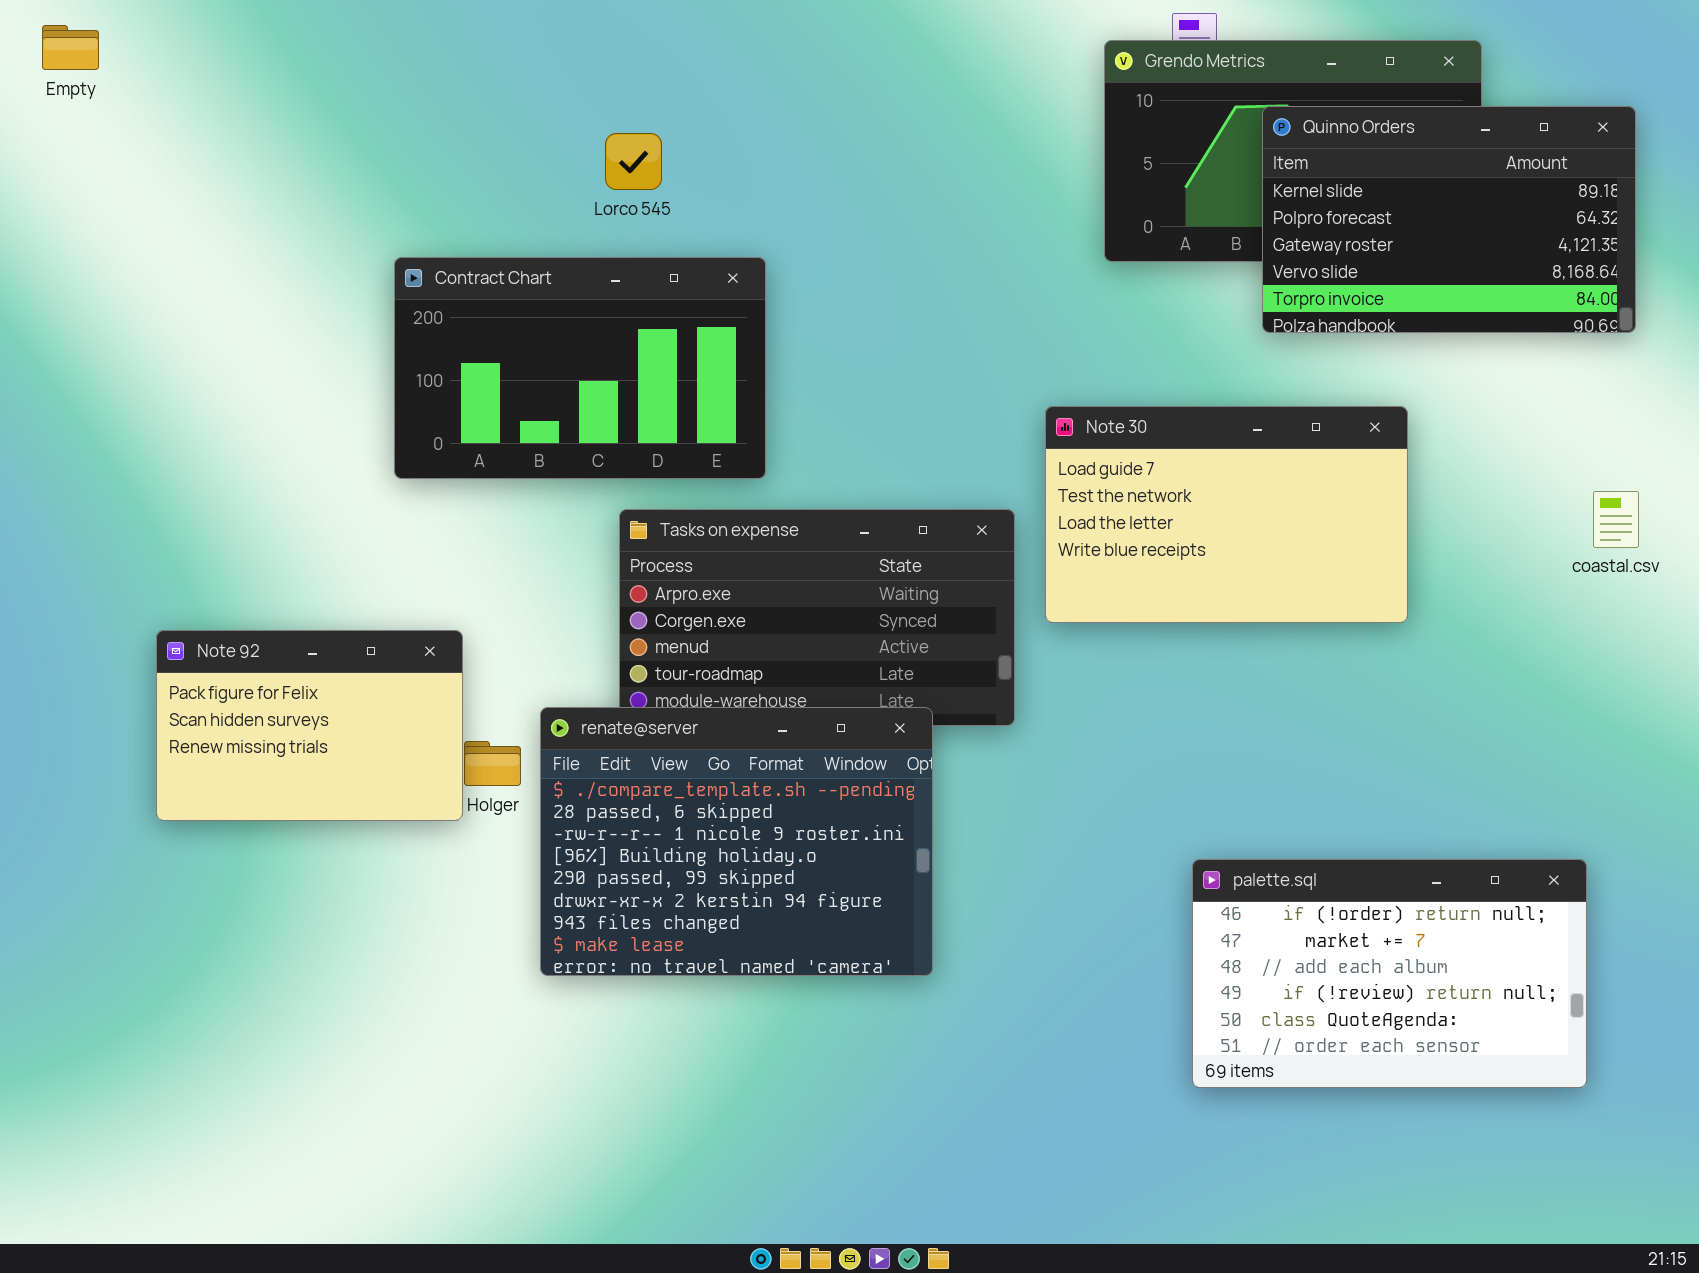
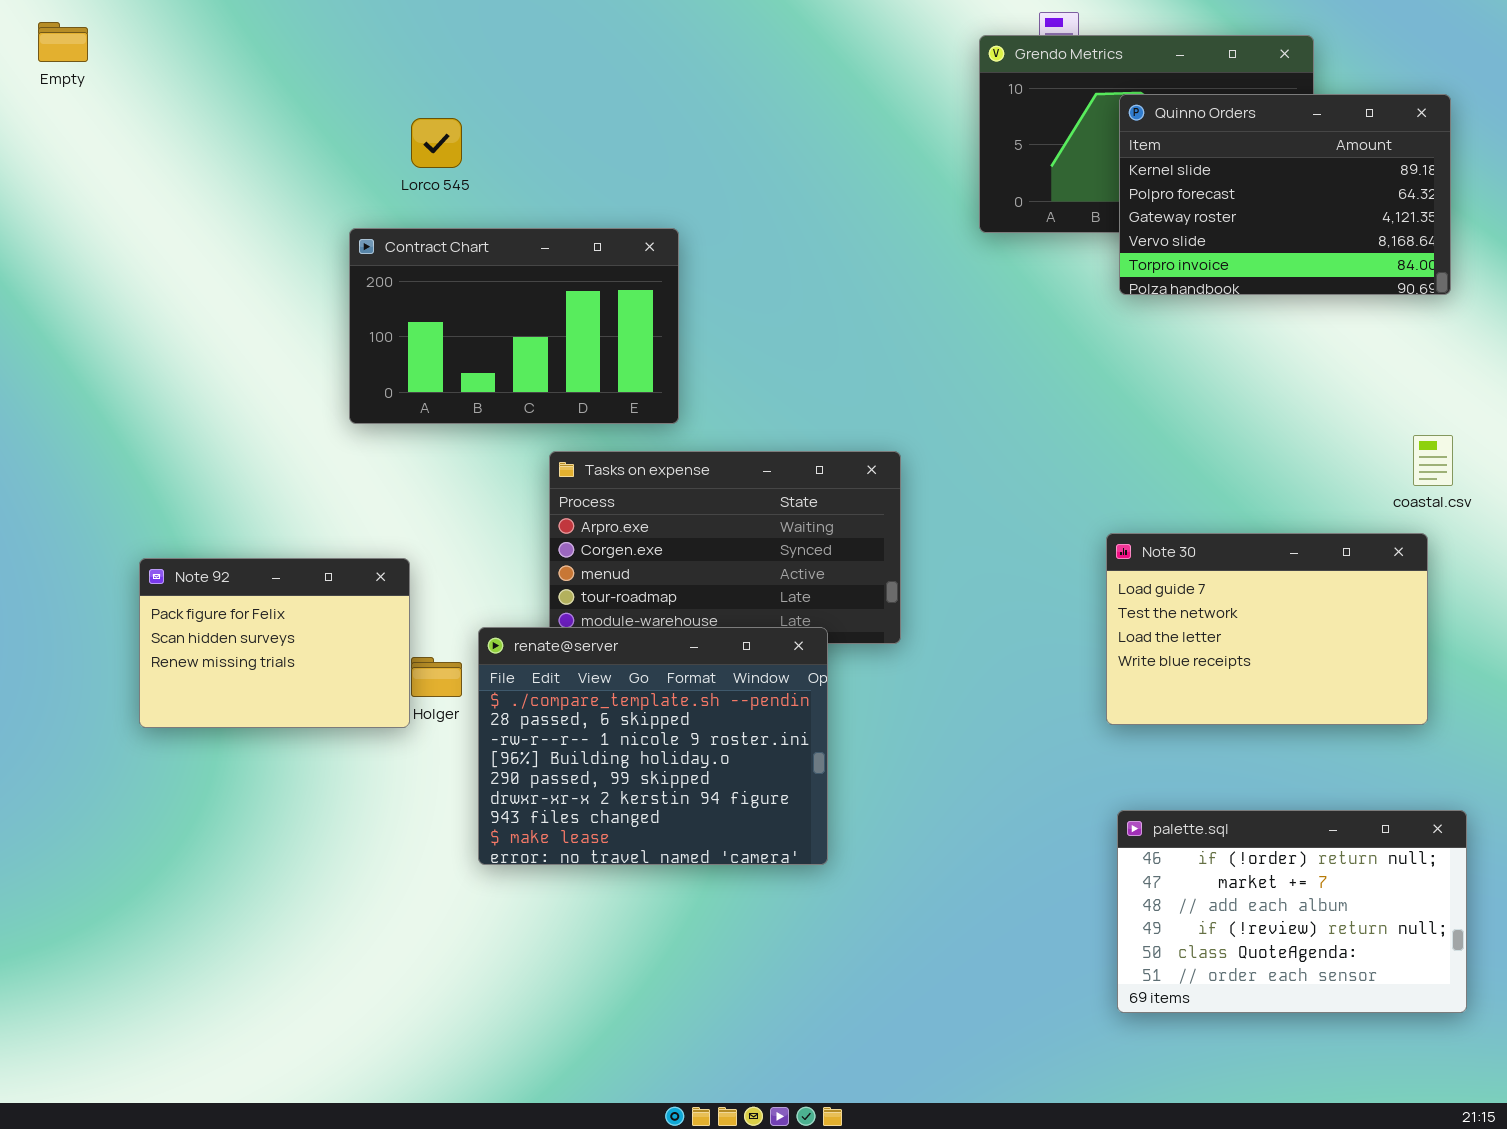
Lorco 545: [605,133,662,190] -> [411,118,462,168], moved
Note 30: [1045,406,1408,623] -> [1106,533,1428,725], moved
palette.sql: [1192,859,1587,1088] -> [1117,810,1467,1013], moved

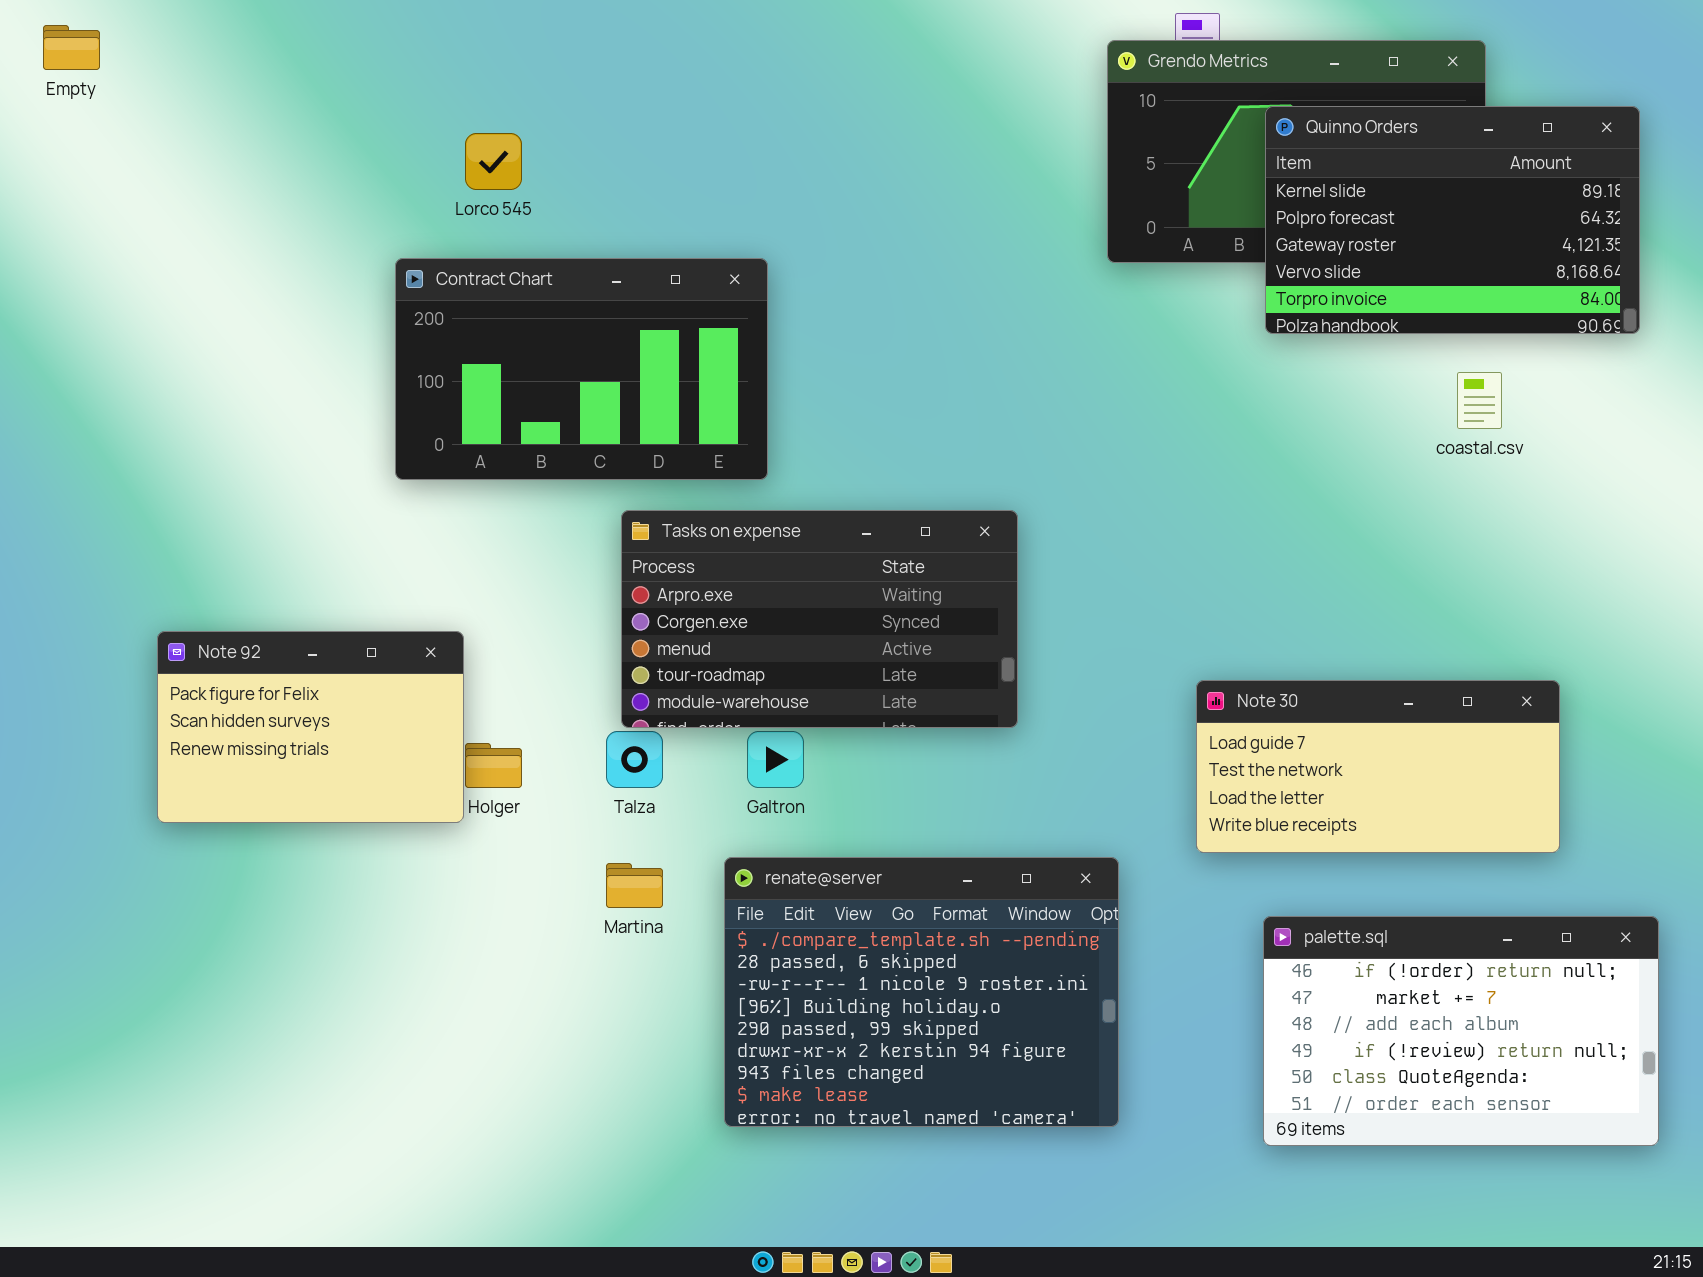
coastal.csv: [1413,435,1453,486] -> [1457,372,1502,429], moved
Note 30: [1106,533,1428,725] -> [1196,680,1560,853], moved, resized
renate@server: [478,627,828,865] -> [724,857,1119,1127], moved

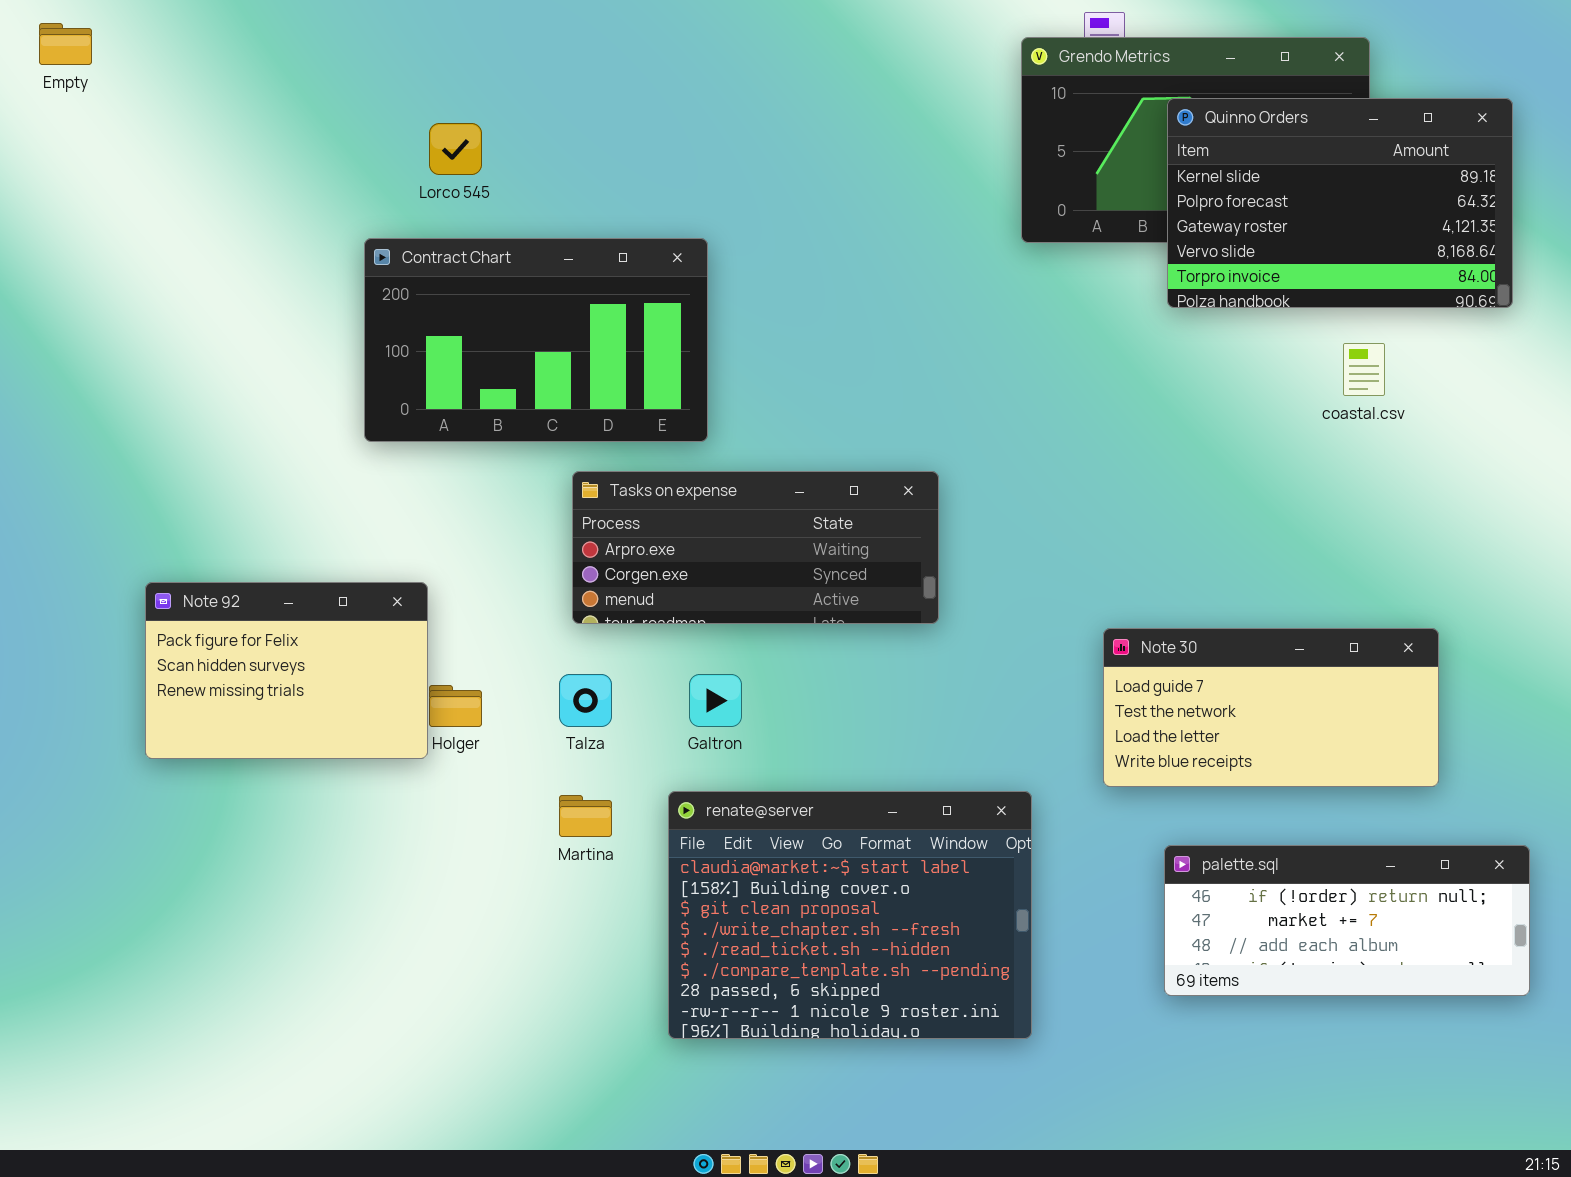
Tasks on expense: [621,510,1018,728] -> [572,471,939,624], resized
renate@server: [724,857,1119,1127] -> [668,791,1032,1039], scrolled up 5 rows
palette.sql: [1263,916,1659,1146] -> [1164,845,1530,996], resized

